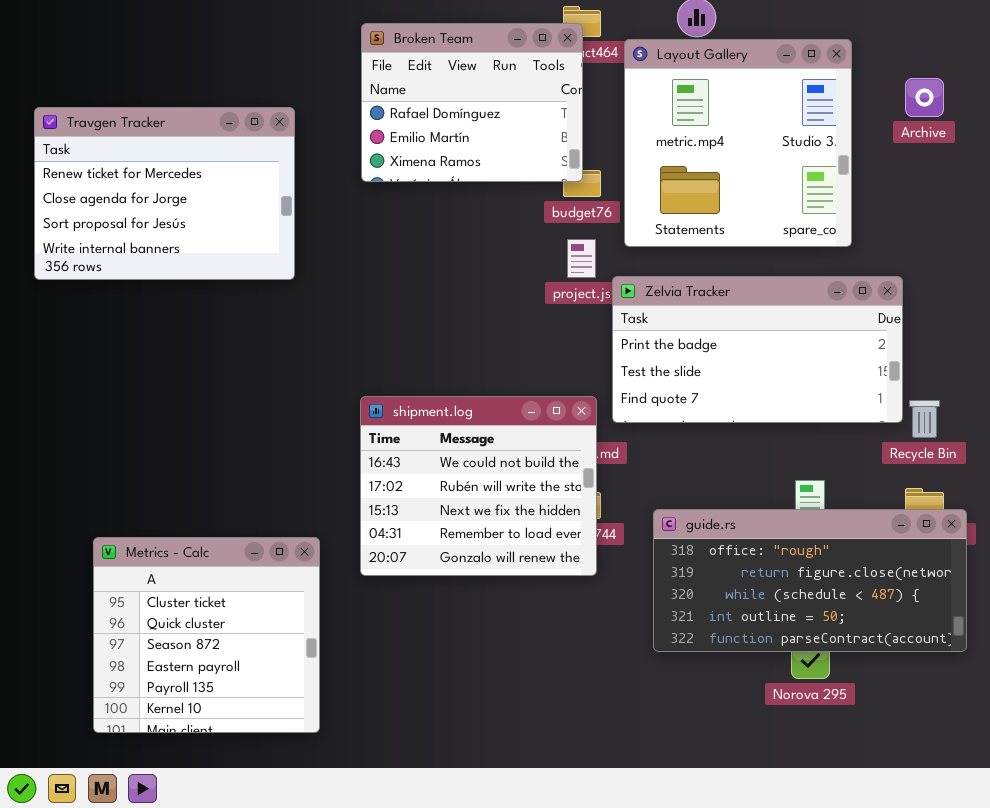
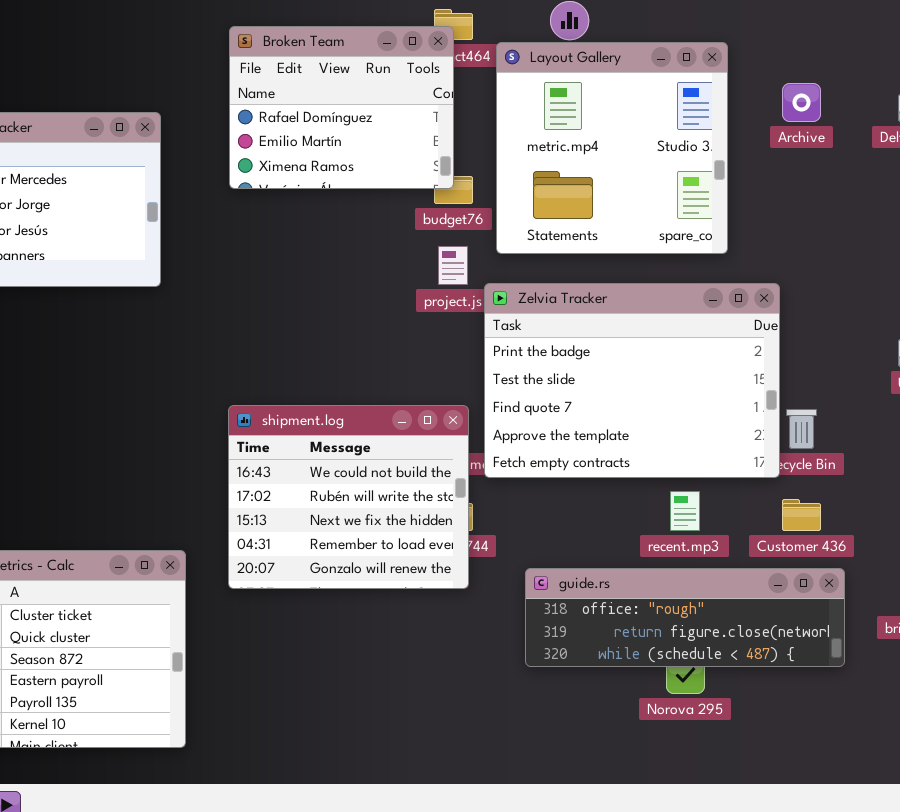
Zelvia Tracker: [612,276,903,423] -> [484,283,780,478], resized
guide.rs: [653,509,967,652] -> [525,568,845,667], resized

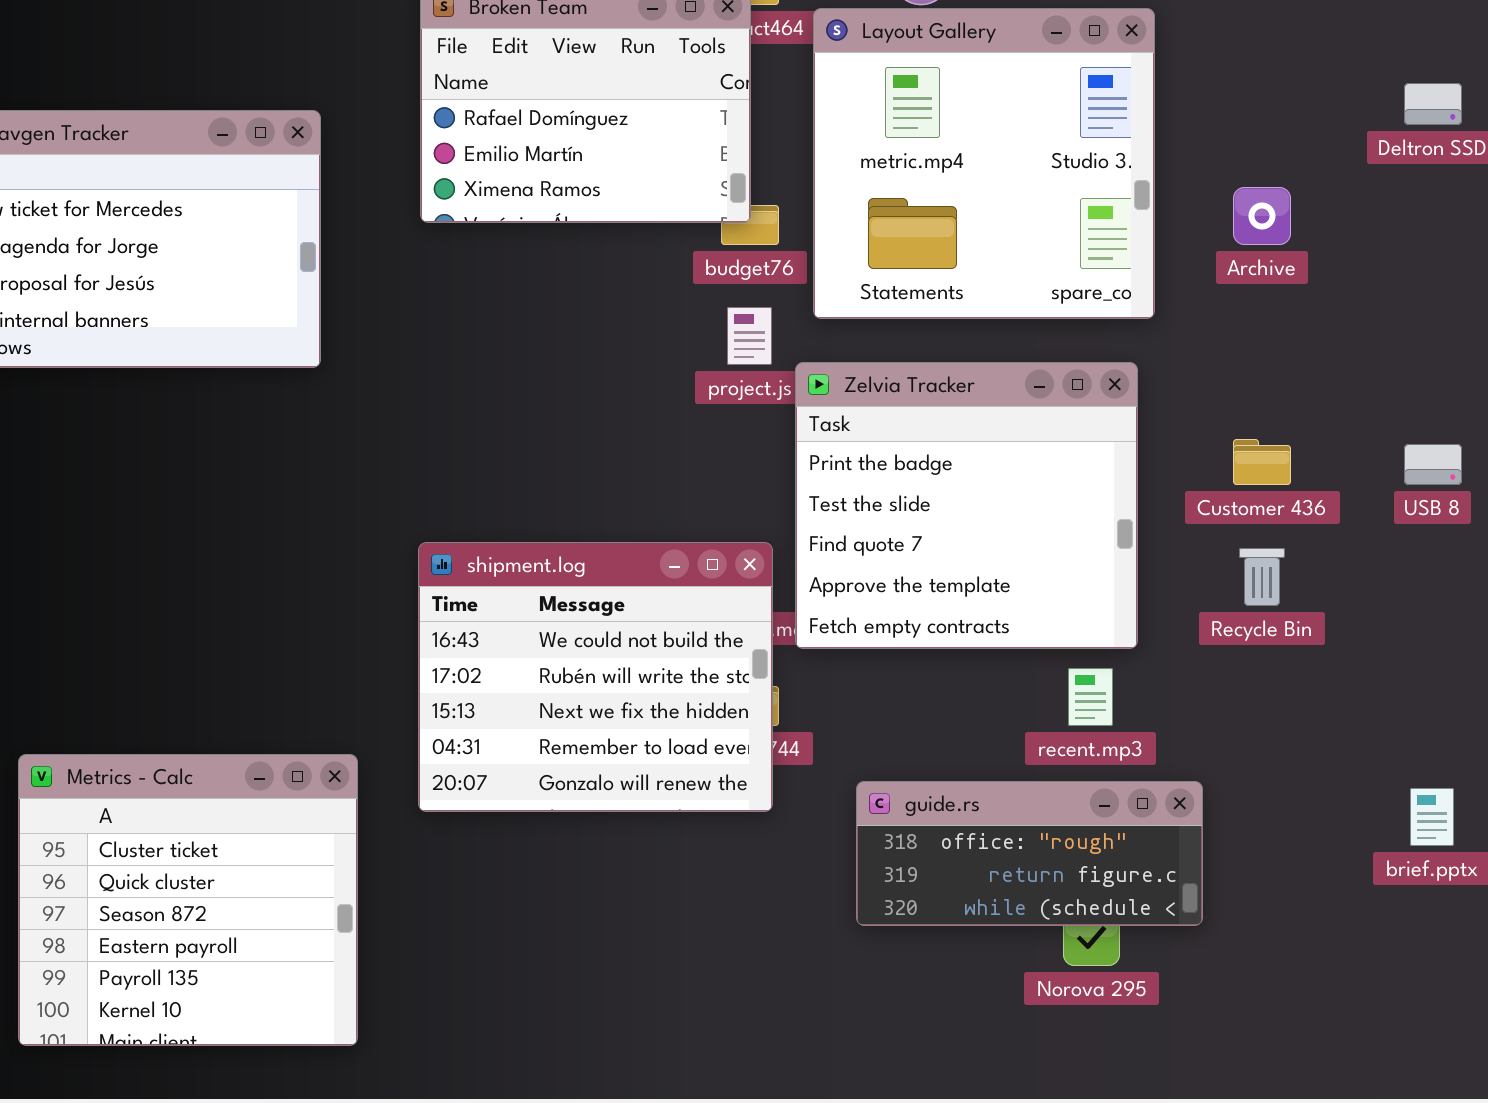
Archive: [782,83,821,122] -> [1233,187,1291,245], moved
Zelvia Tracker: [484,283,780,478] -> [795,362,1138,649], resized
Customer 436: [782,499,821,531] -> [1233,439,1291,485], moved
guide.rs: [525,568,845,667] -> [856,781,1203,926], resized

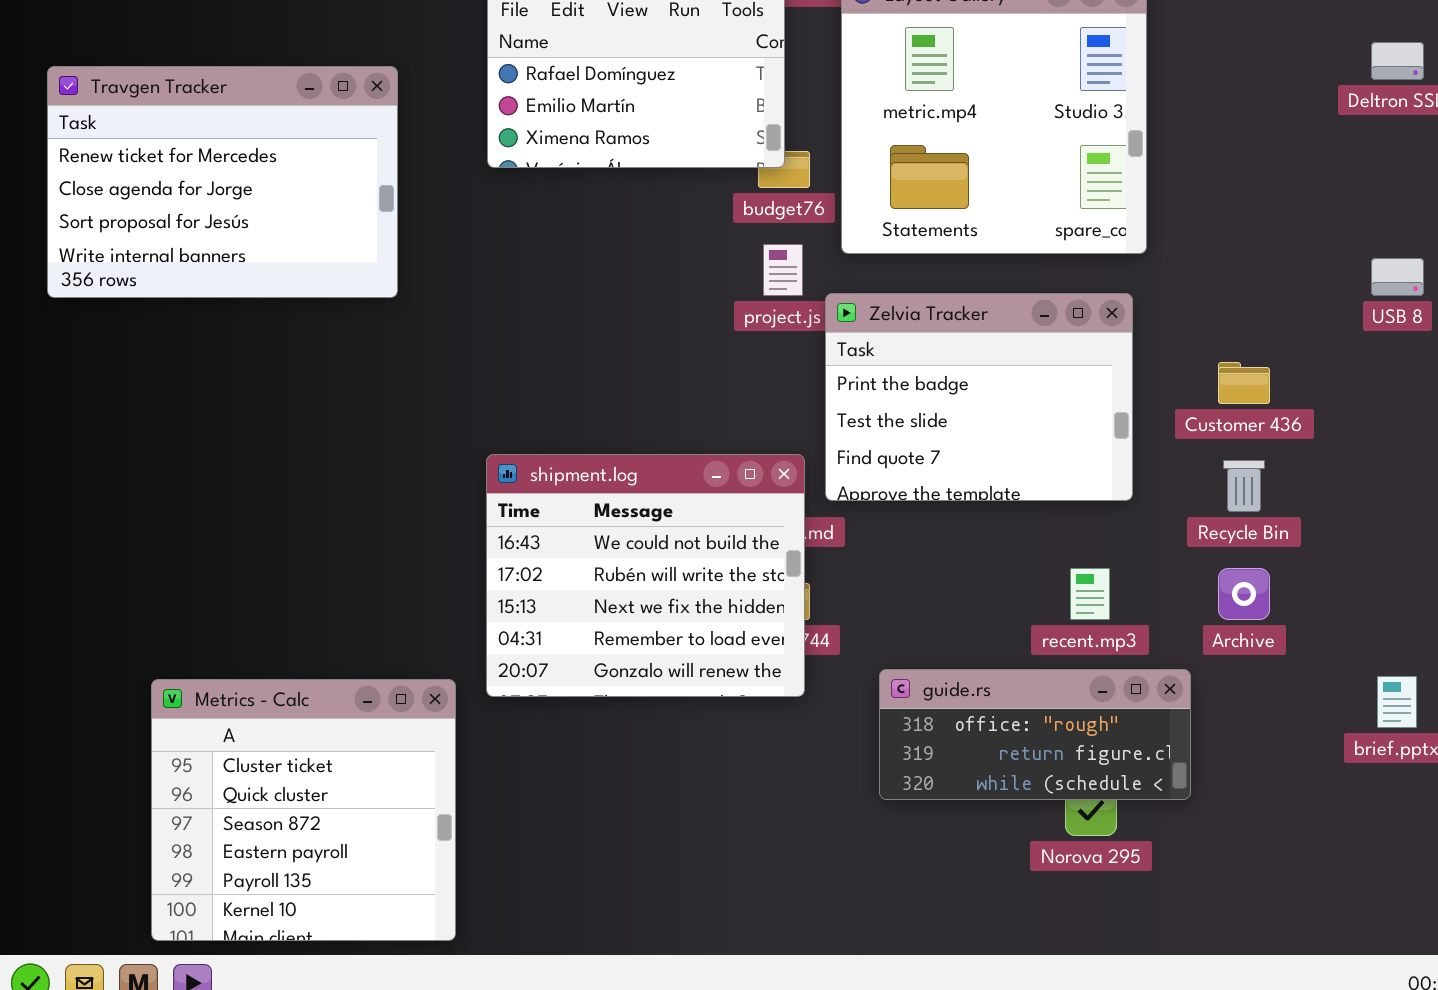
Archive: [1233,187,1291,245] -> [1218,568,1270,620], moved
Zelvia Tracker: [795,362,1138,649] -> [825,293,1133,501], resized
USB 8: [1404,444,1462,485] -> [1371,258,1424,296], moved
Metrics - Calc: [18,754,358,1046] -> [151,679,456,941], moved

